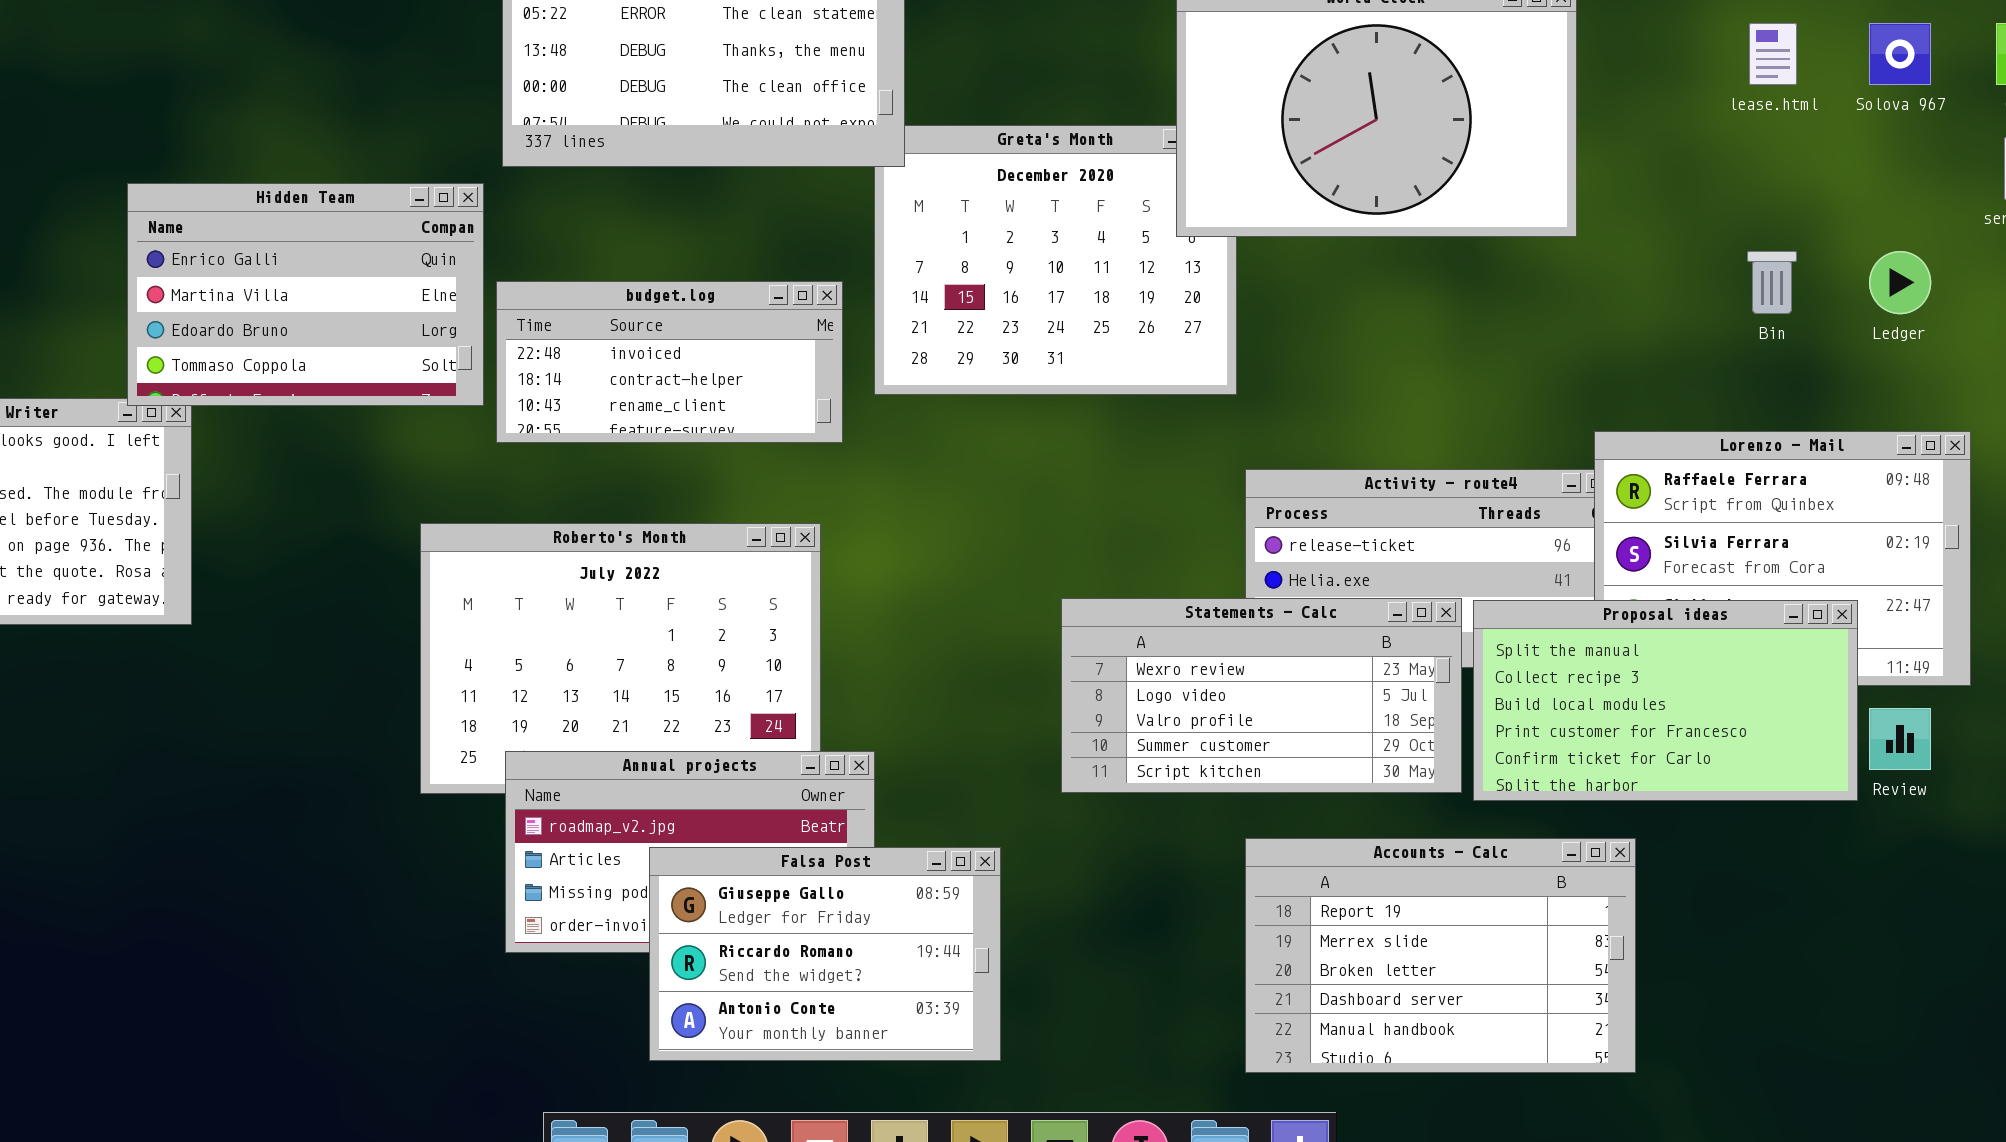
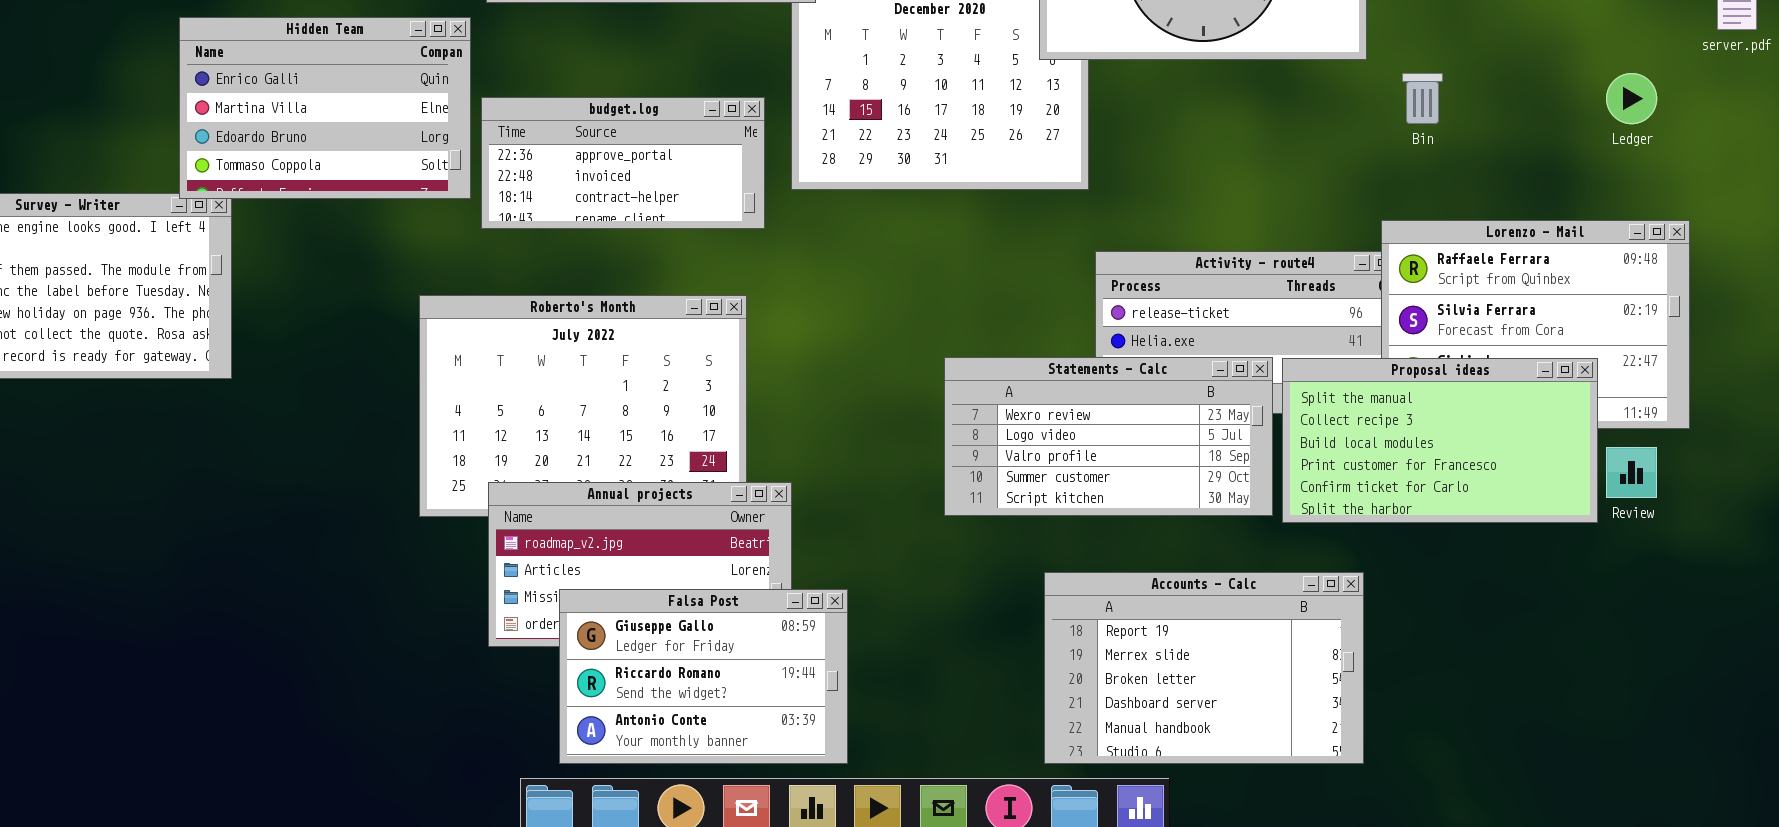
Bin: [1747,251,1797,314] -> [1402,73,1443,124], moved
budget.log: [496,281,843,443] -> [481,97,765,229], scrolled up 1 row
Accounts - Calc: [1245,838,1636,1073] -> [1044,572,1364,764], moved
Falsa Post: [649,847,1001,1061] -> [559,589,848,764], moved

